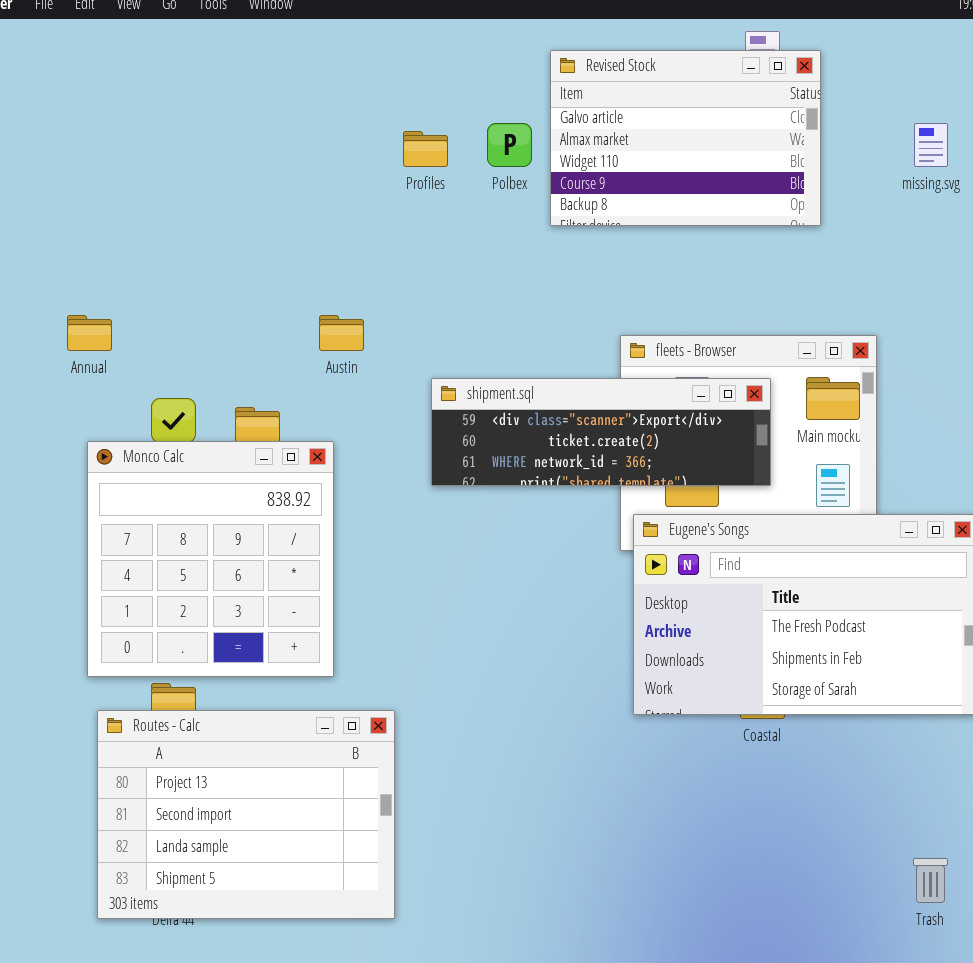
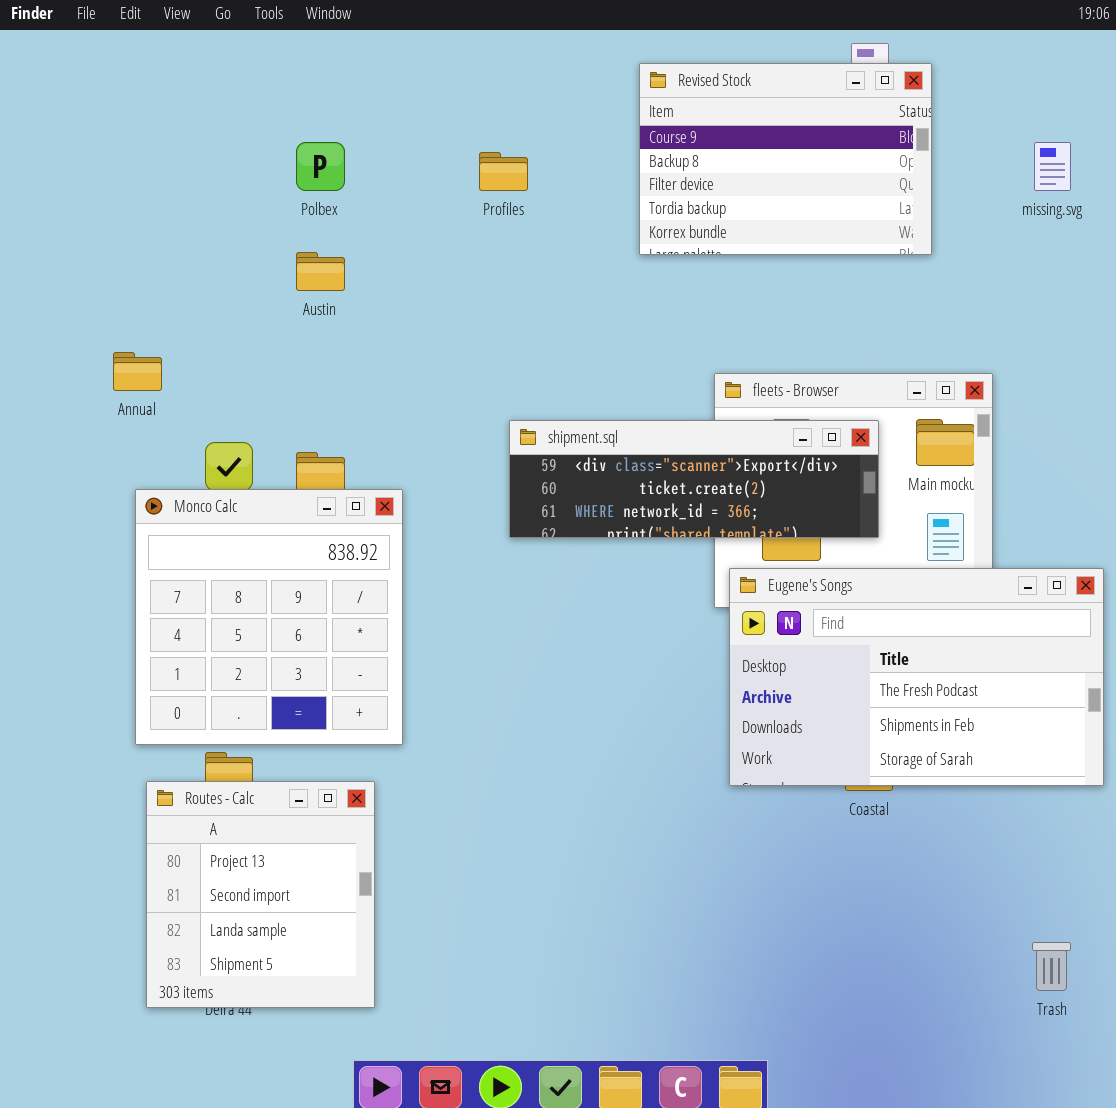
Revised Stock: [550,50,821,226] -> [639,63,932,255], scrolled down 3 rows
Polbex: [487,123,532,167] -> [296,142,345,191], moved
Austin: [319,315,364,351] -> [296,252,345,291], moved
Routes - Calc: [97,710,395,919] -> [146,781,375,1008], resized

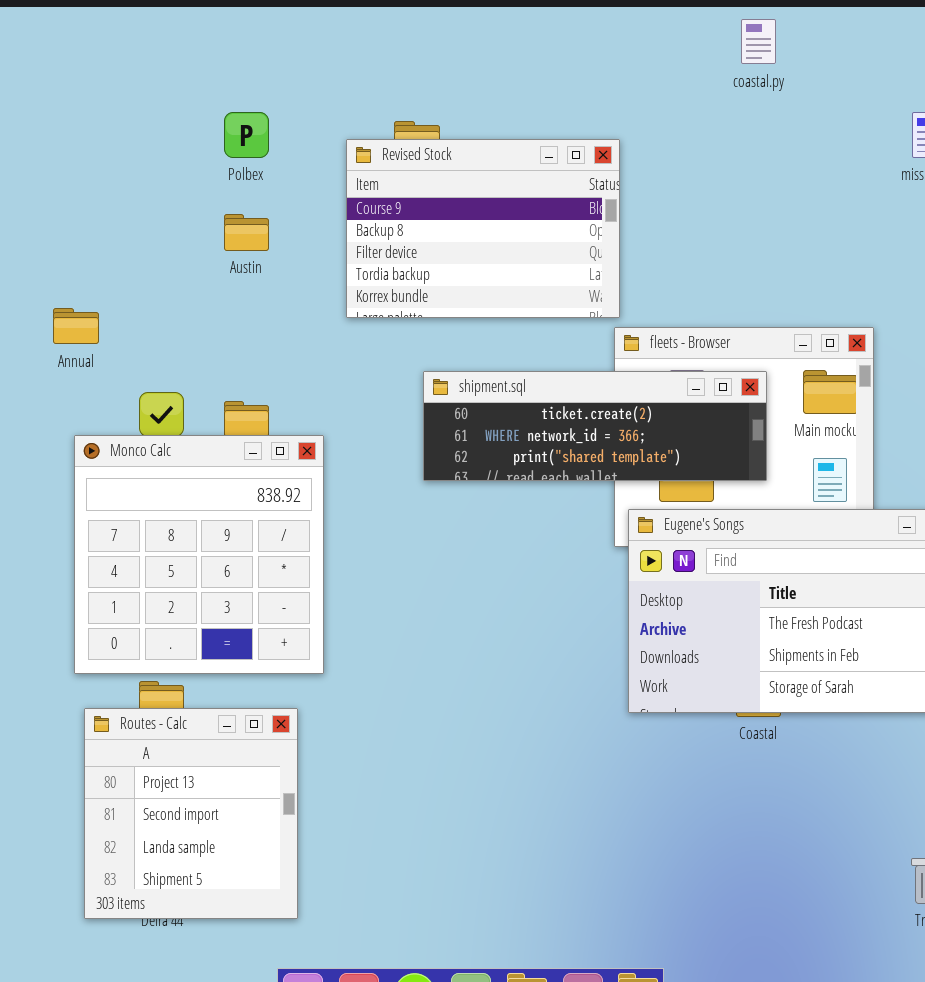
Revised Stock: [639,63,932,255] -> [346,139,620,318], moved
shipment.sql: [509,420,879,538] -> [423,371,767,481], scrolled down 1 row

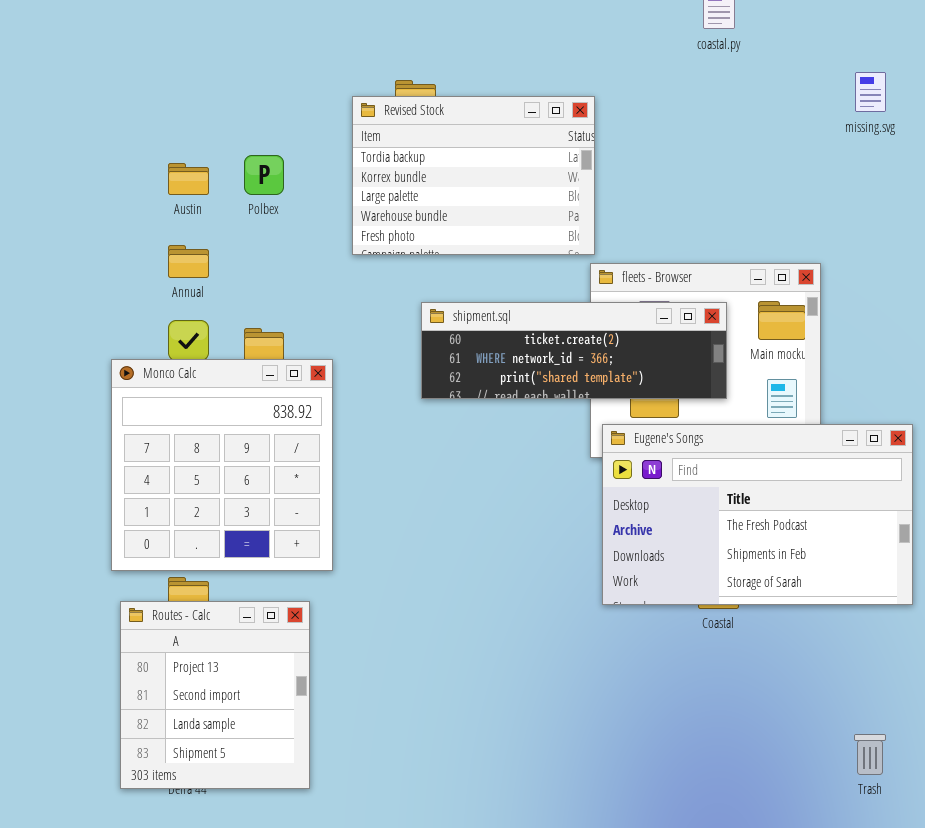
Polbex: [224,112,269,158] -> [244,155,284,195], moved
Revised Stock: [346,139,620,318] -> [352,96,595,255], scrolled down 3 rows
Austin: [224,214,269,251] -> [168,163,209,195], moved
Annual: [53,308,99,344] -> [168,245,209,278], moved

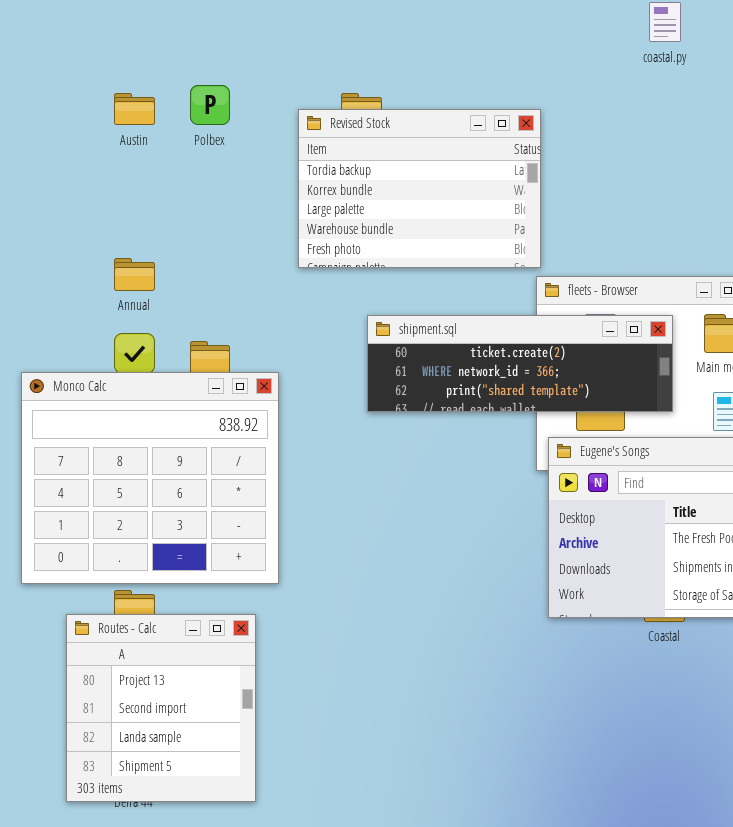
Polbex: [244,155,284,195] -> [190,85,230,125], moved
Austin: [168,163,209,195] -> [114,93,155,125], moved
Monco Calc: [111,359,333,571] -> [21,372,279,584], resized

